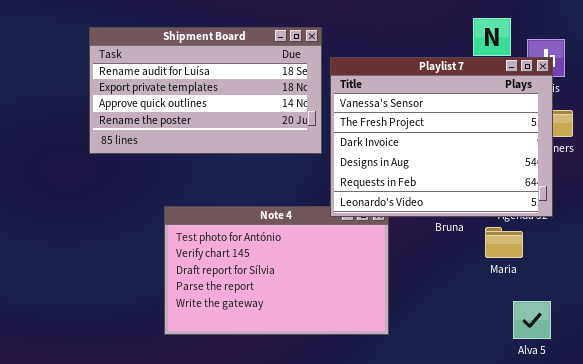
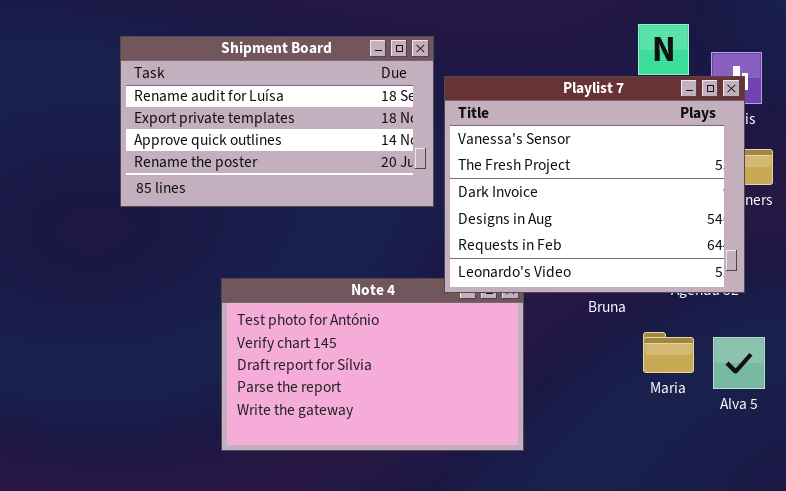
Maria: [485,227,523,258] -> [643,332,694,373], moved
Alva 5: [513,301,551,339] -> [713,337,765,389], moved

